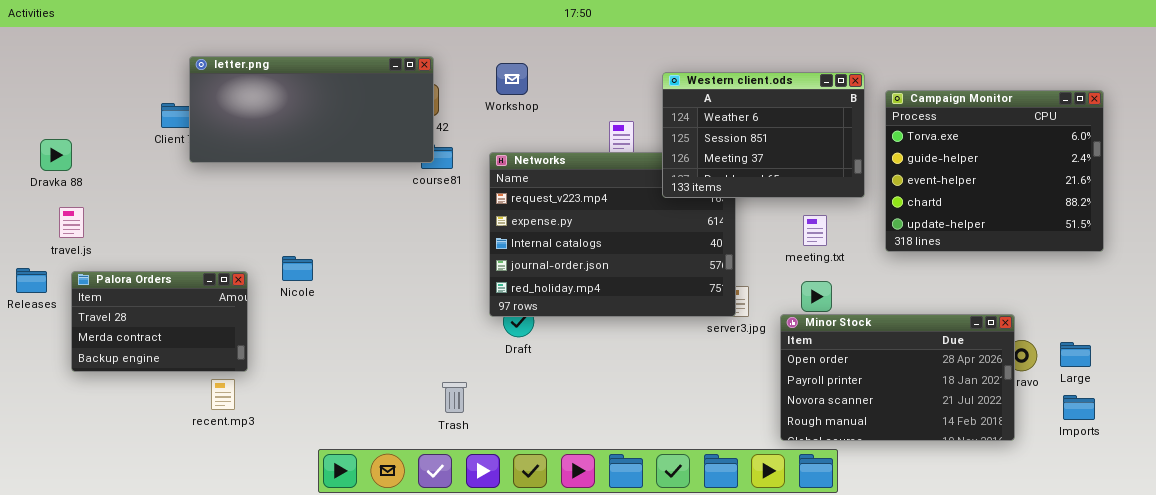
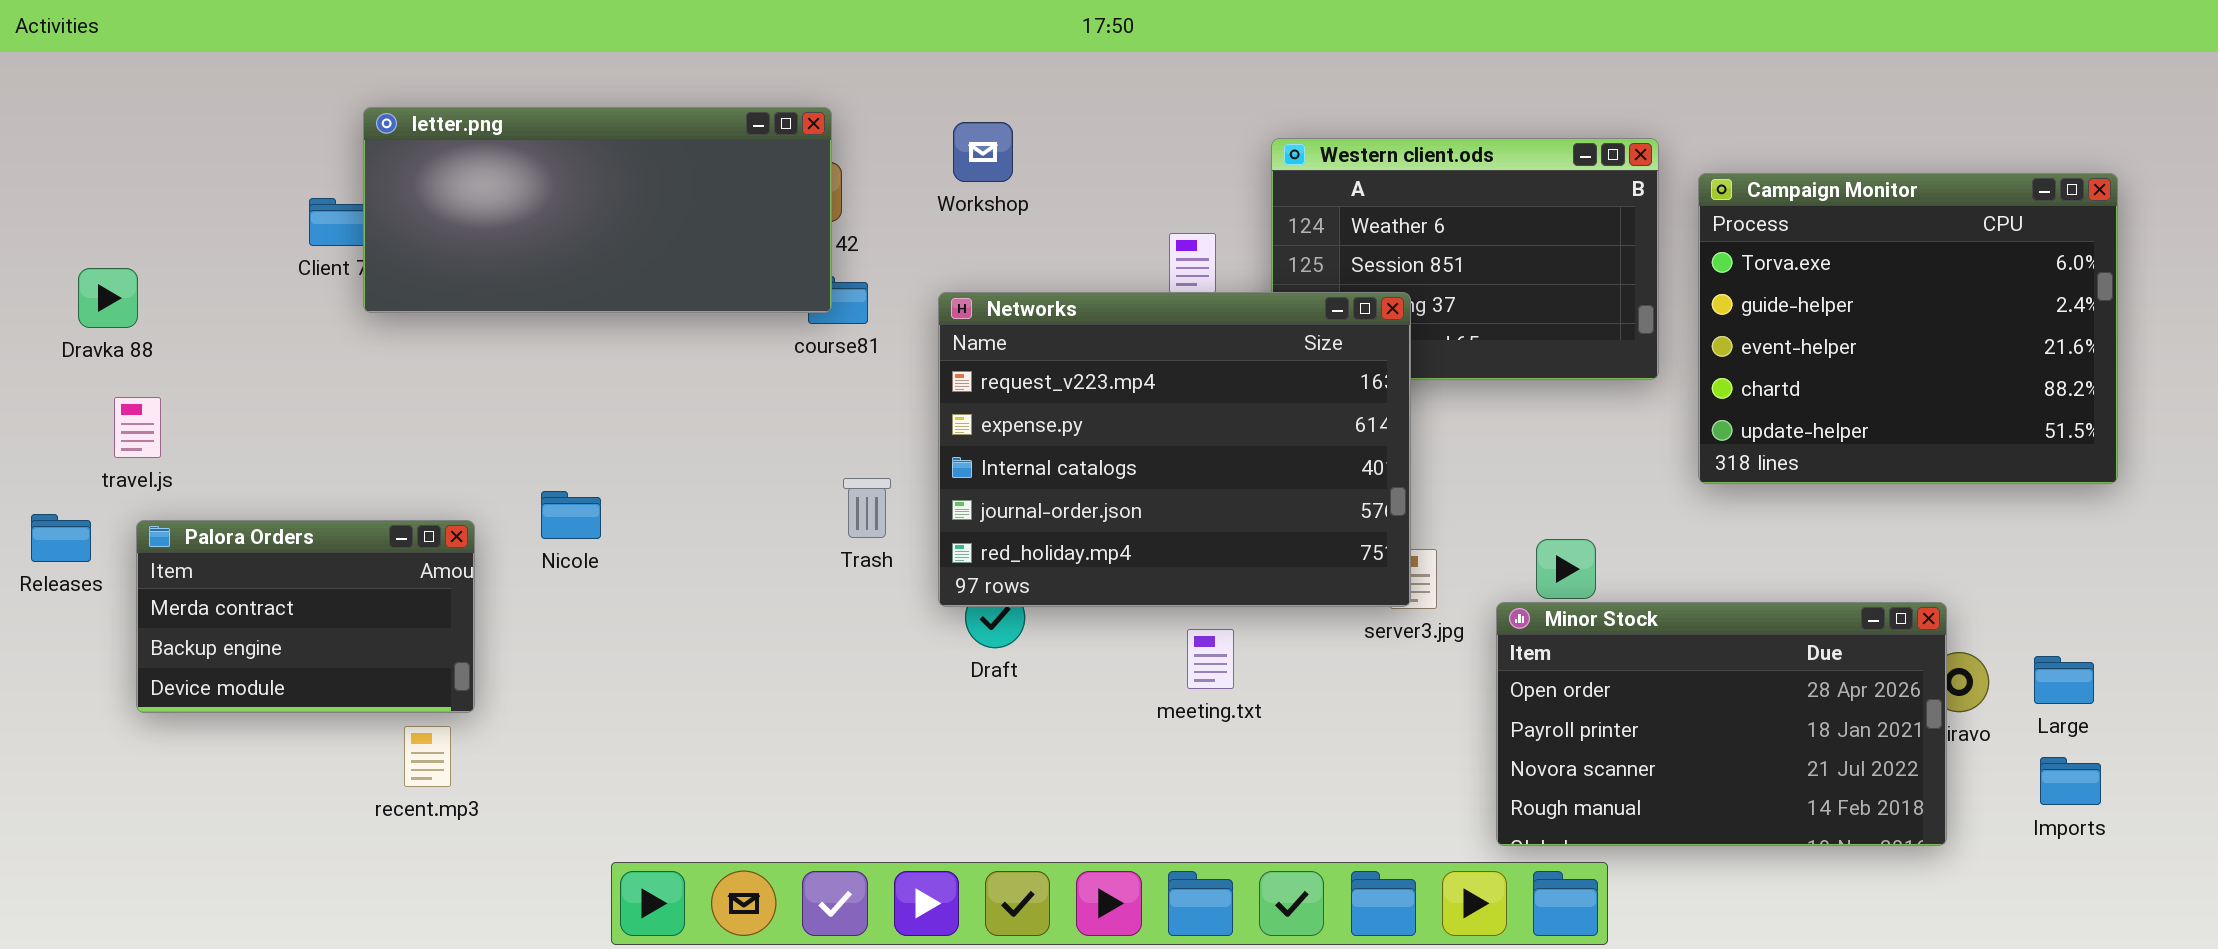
Networks: [489,152,736,317] -> [938,292,1411,607], raised
meeting.txt: [803,215,827,246] -> [1187,629,1234,689], moved
Palora Orders: [71,271,248,372] -> [136,520,475,713], scrolled down 1 row
Trash: [442,382,467,413] -> [843,478,891,538], moved

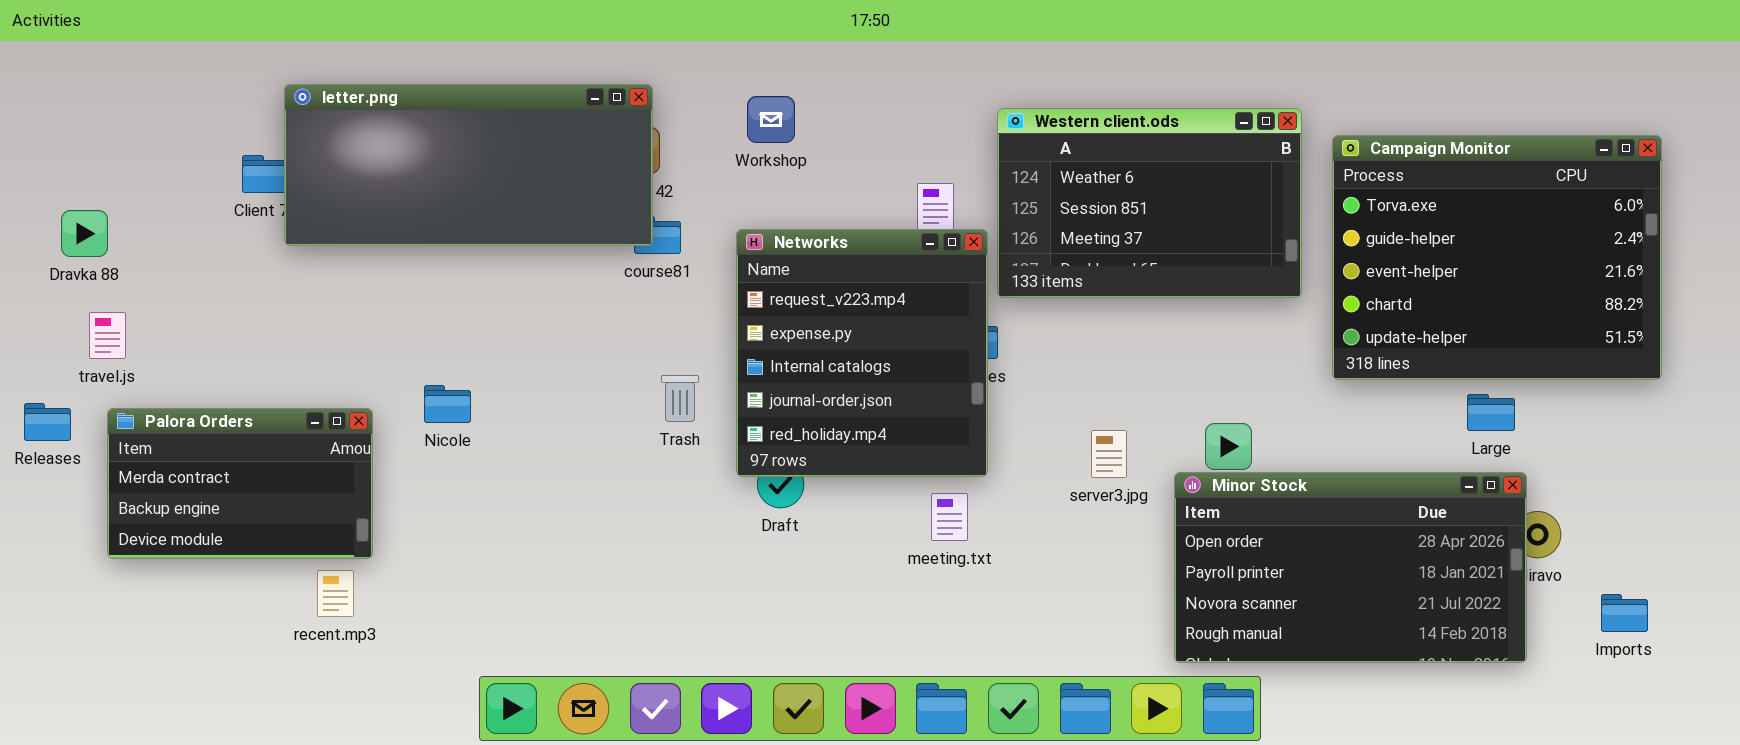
Networks: [938,292,1411,607] -> [736,229,988,477], resized
Large: [2034,656,2094,704] -> [1467,394,1515,431], moved

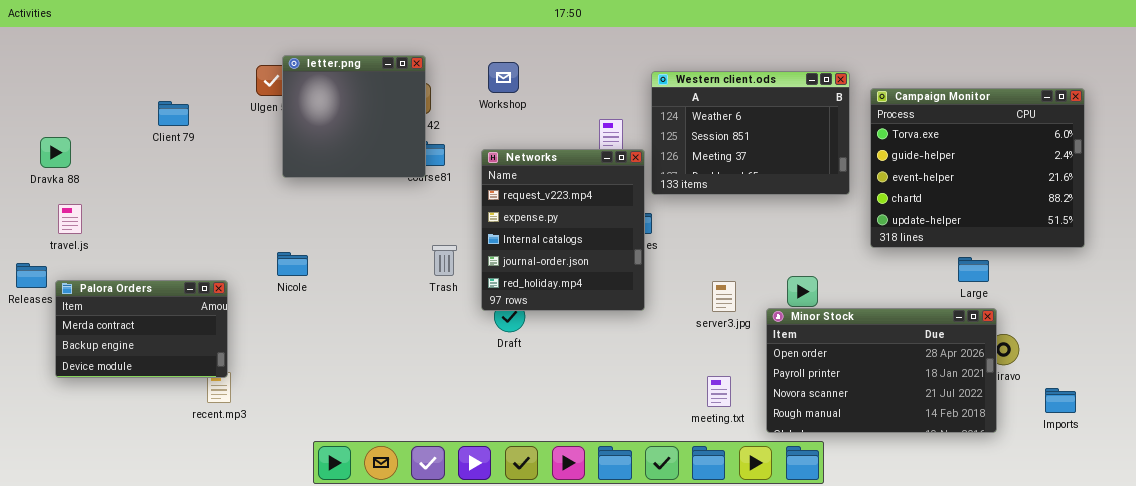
letter.png: [284,84,653,246] -> [282,55,426,178], resized
Palora Orders: [107,408,373,559] -> [55,280,228,378], moved
meeting.txt: [931,493,968,541] -> [707,376,731,407], moved

